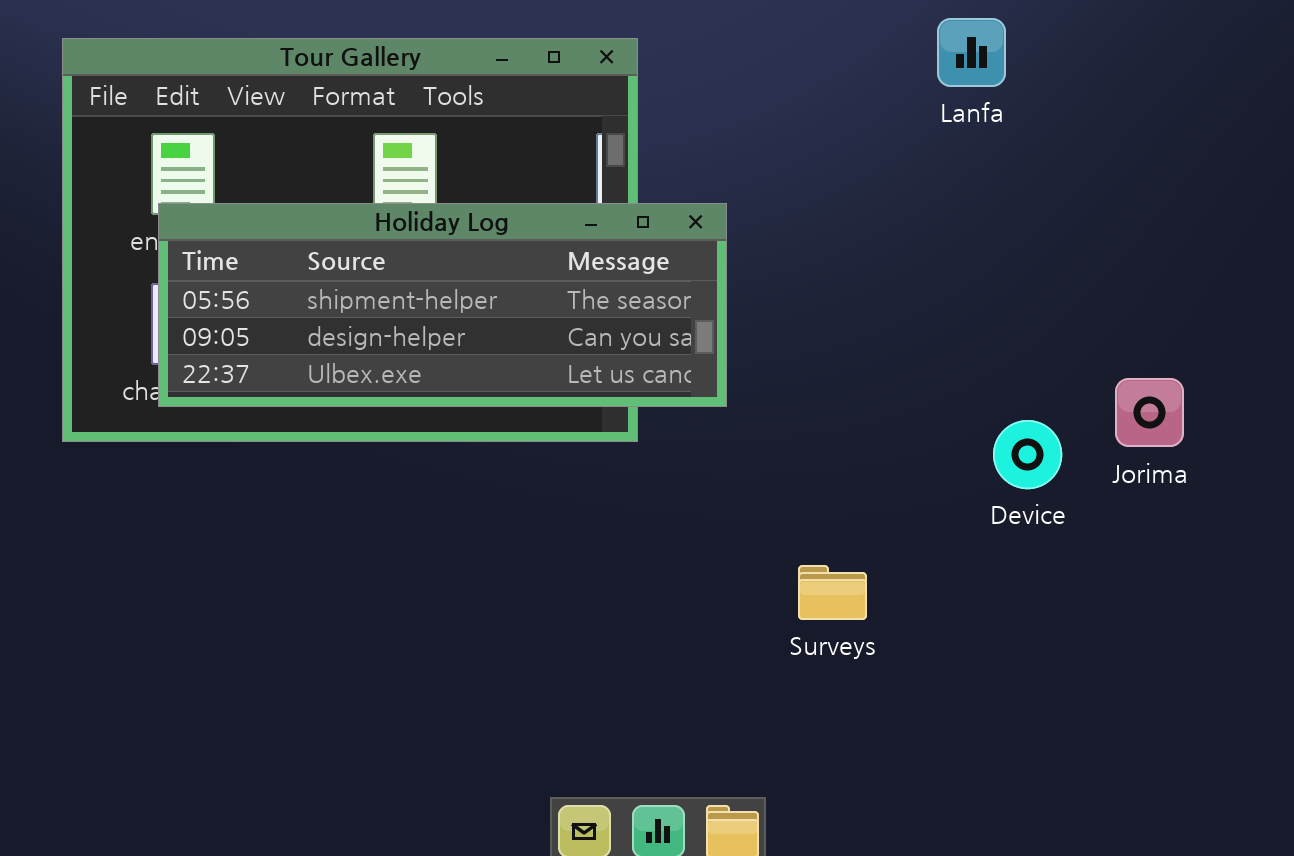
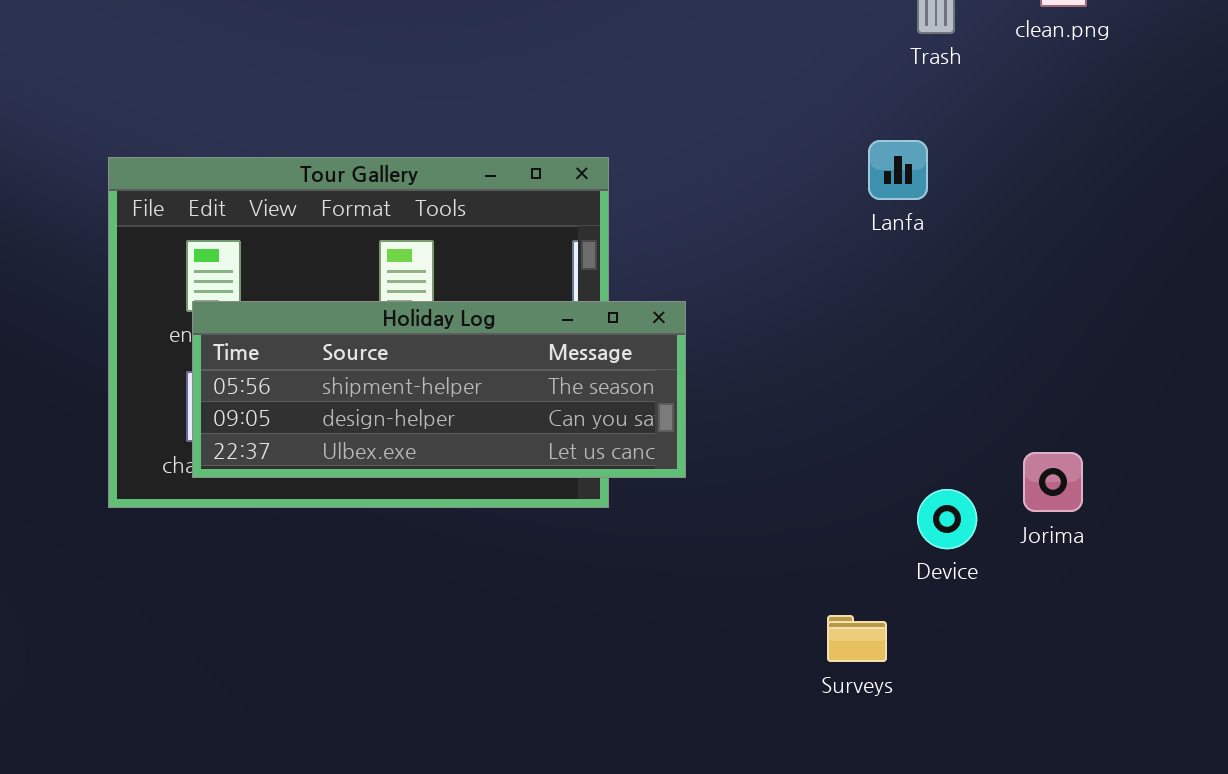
Surveys: [798,565,867,620] -> [827,615,887,662], moved

